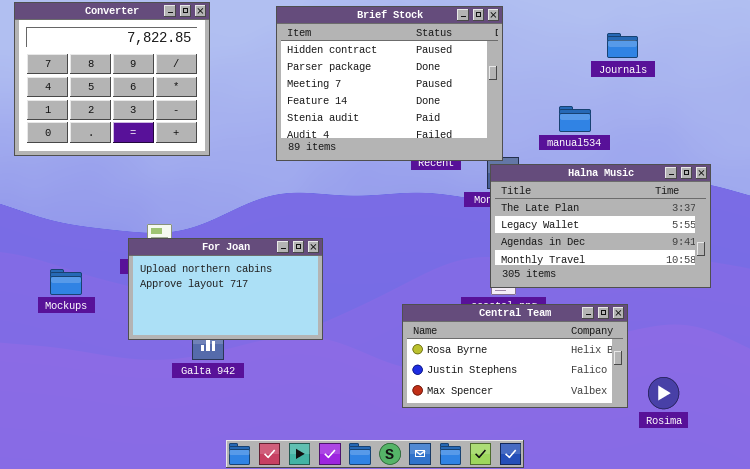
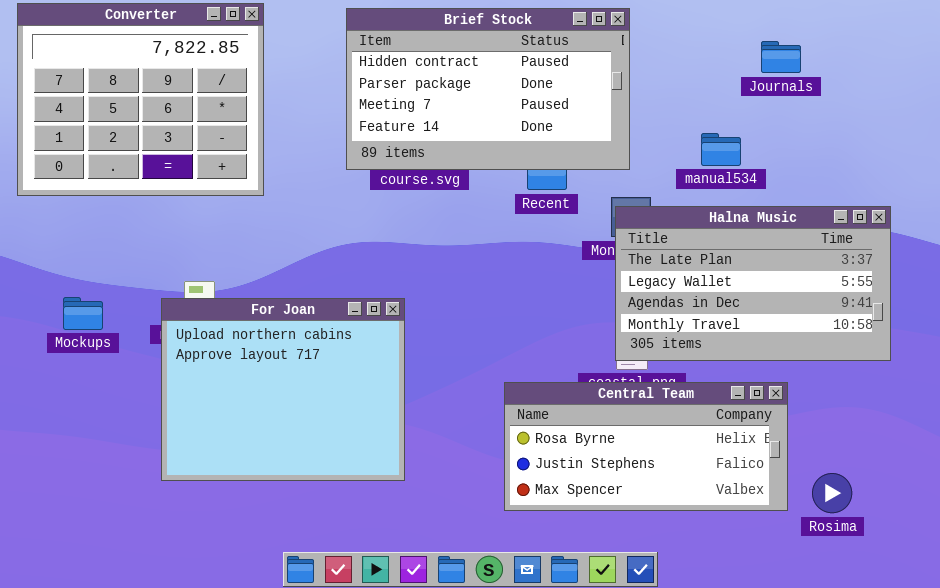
Brief Stock: [276,6,503,161] -> [346,8,630,170], resized
For Joan: [128,238,323,340] -> [161,298,405,481], resized
Mockups: [50,269,82,295] -> [63,297,103,330], moved

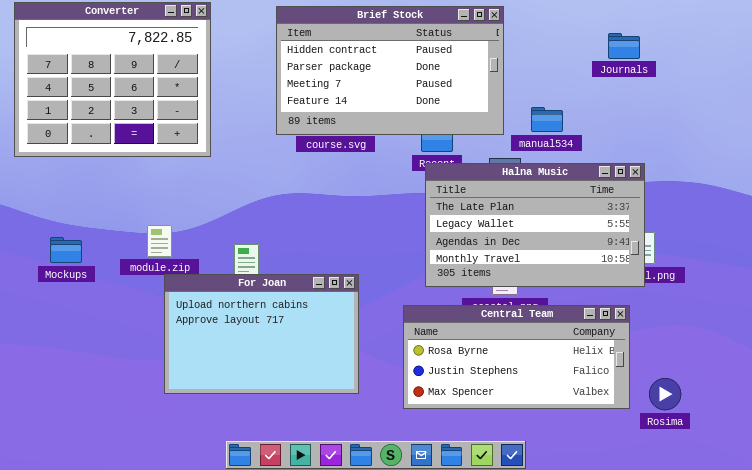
manual534: [701,133,741,166] -> [531,107,563,132], moved
Halna Music: [615,206,891,361] -> [425,163,645,287], moved
For Joan: [161,298,405,481] -> [164,274,359,394], moved, resized

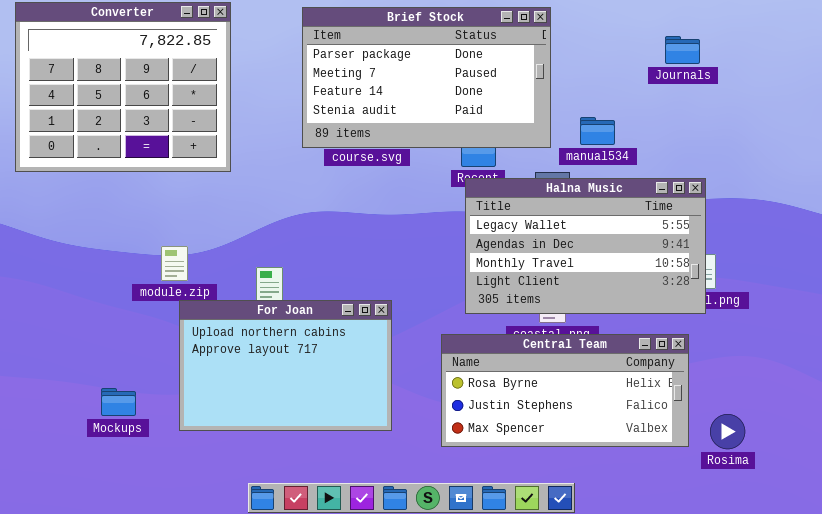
Brief Stock: [276,6,504,135] -> [302,7,551,148], scrolled down 1 row
Halna Music: [425,163,645,287] -> [465,178,706,314], scrolled down 1 row
Mockups: [50,237,82,263] -> [101,388,136,416], moved

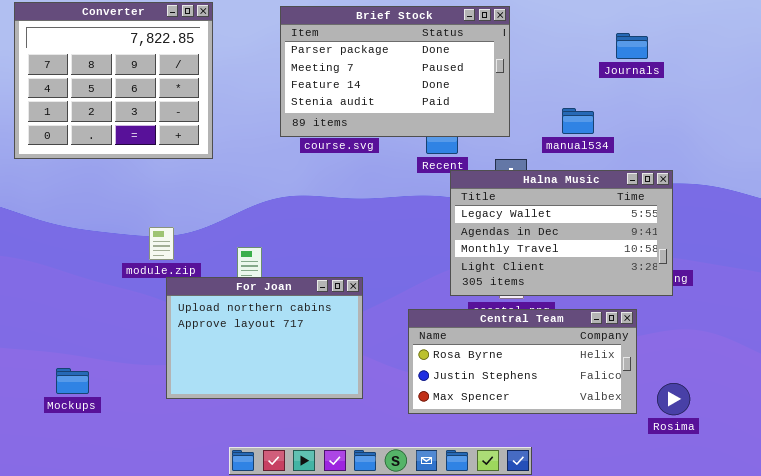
manual534: [580,117,615,145] -> [562,108,594,134], moved
Halna Music: [465,178,706,314] -> [450,170,673,296], moved
Mockups: [101,388,136,416] -> [56,368,89,394], moved

